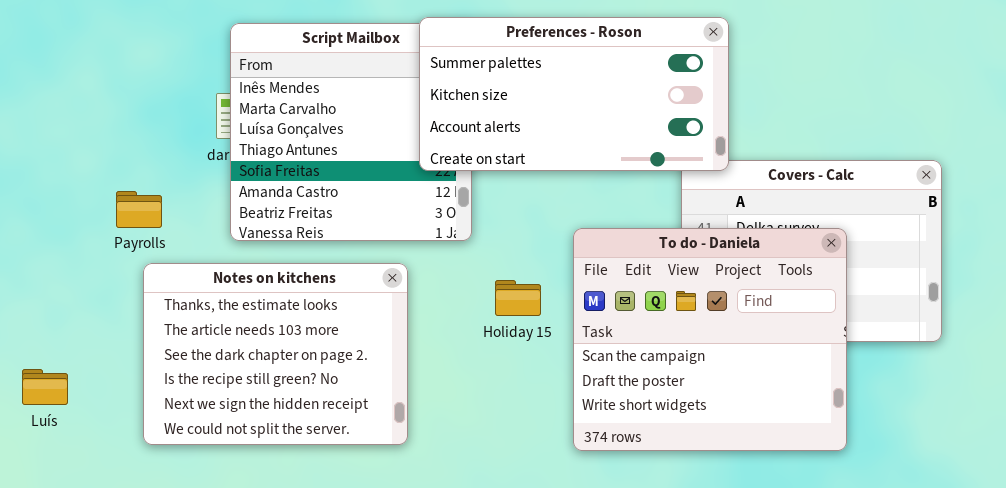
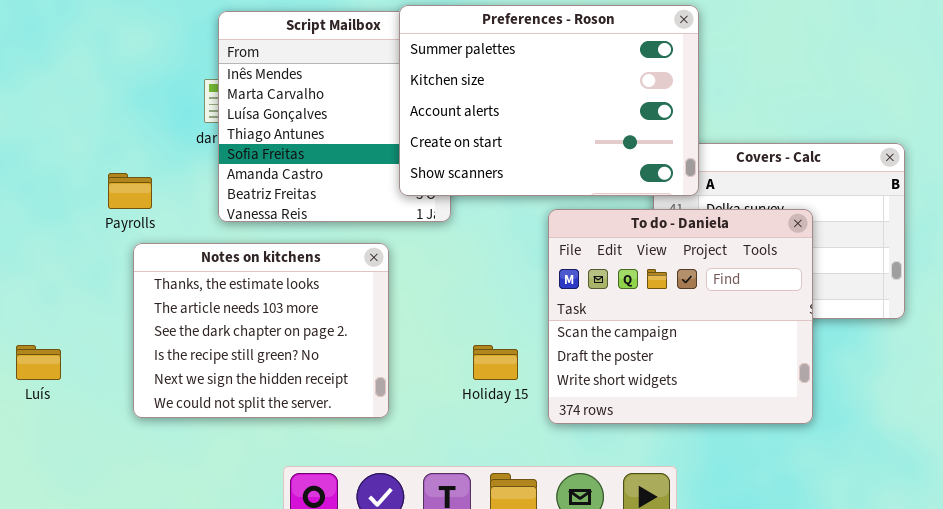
Preferences - Roson: [419,17,729,171] -> [399,5,699,196], resized
Holiday 15: [495,280,541,316] -> [473,345,518,380], moved

